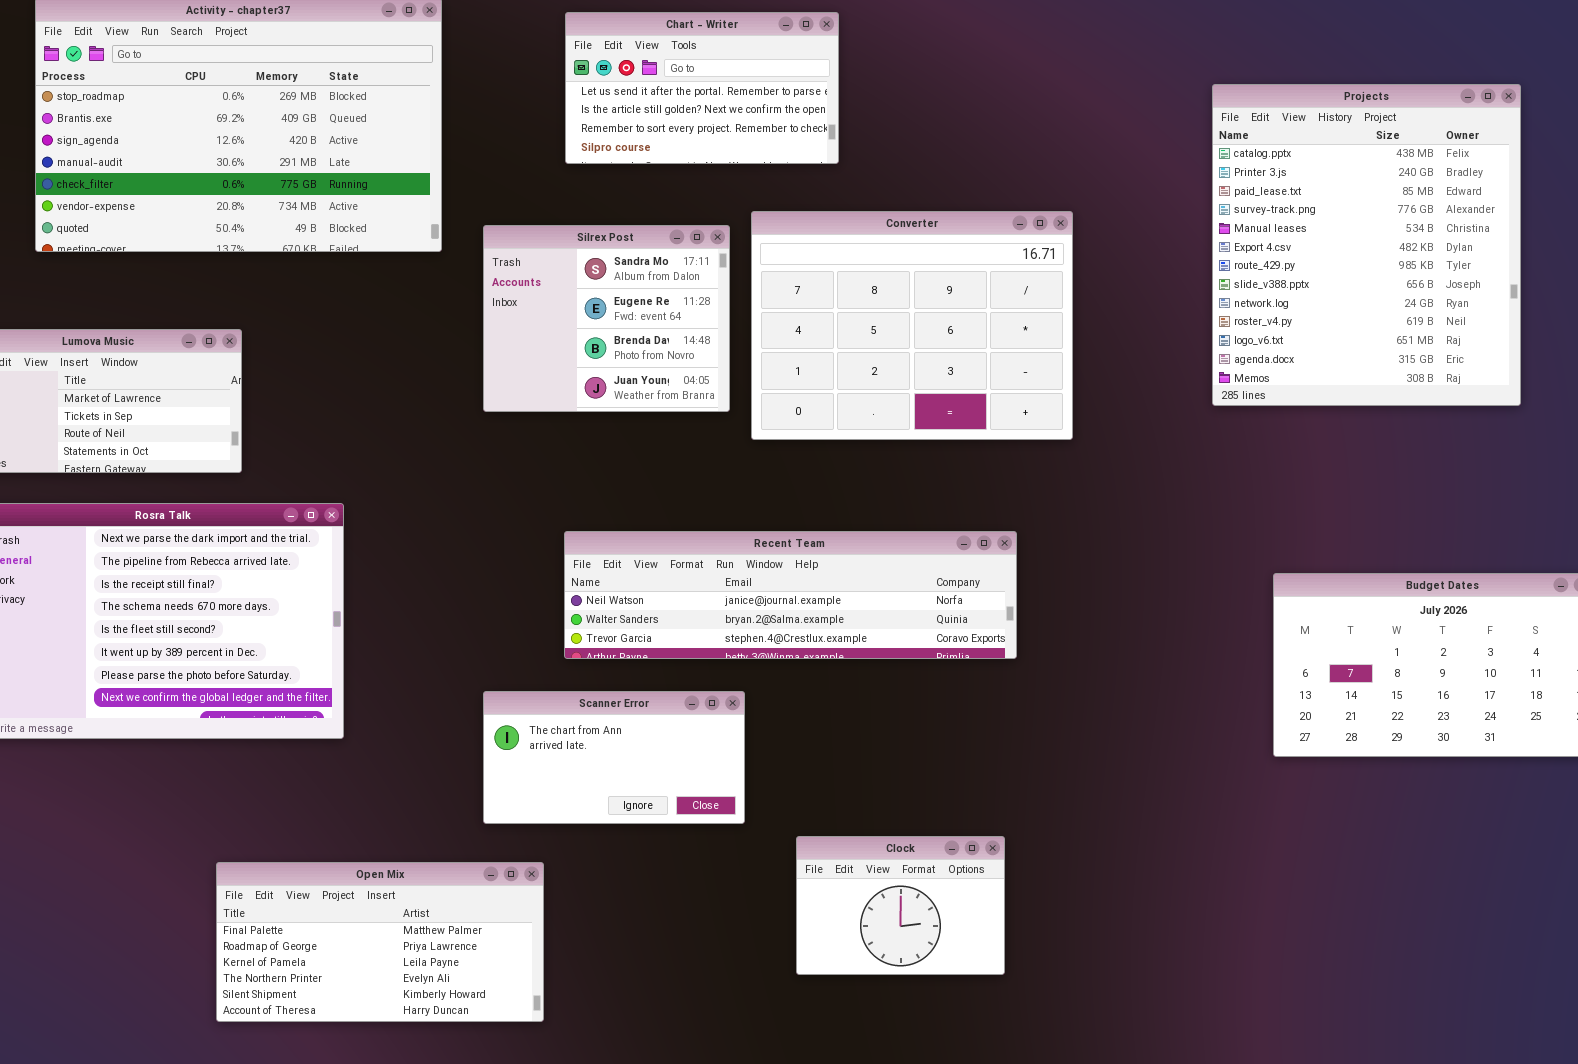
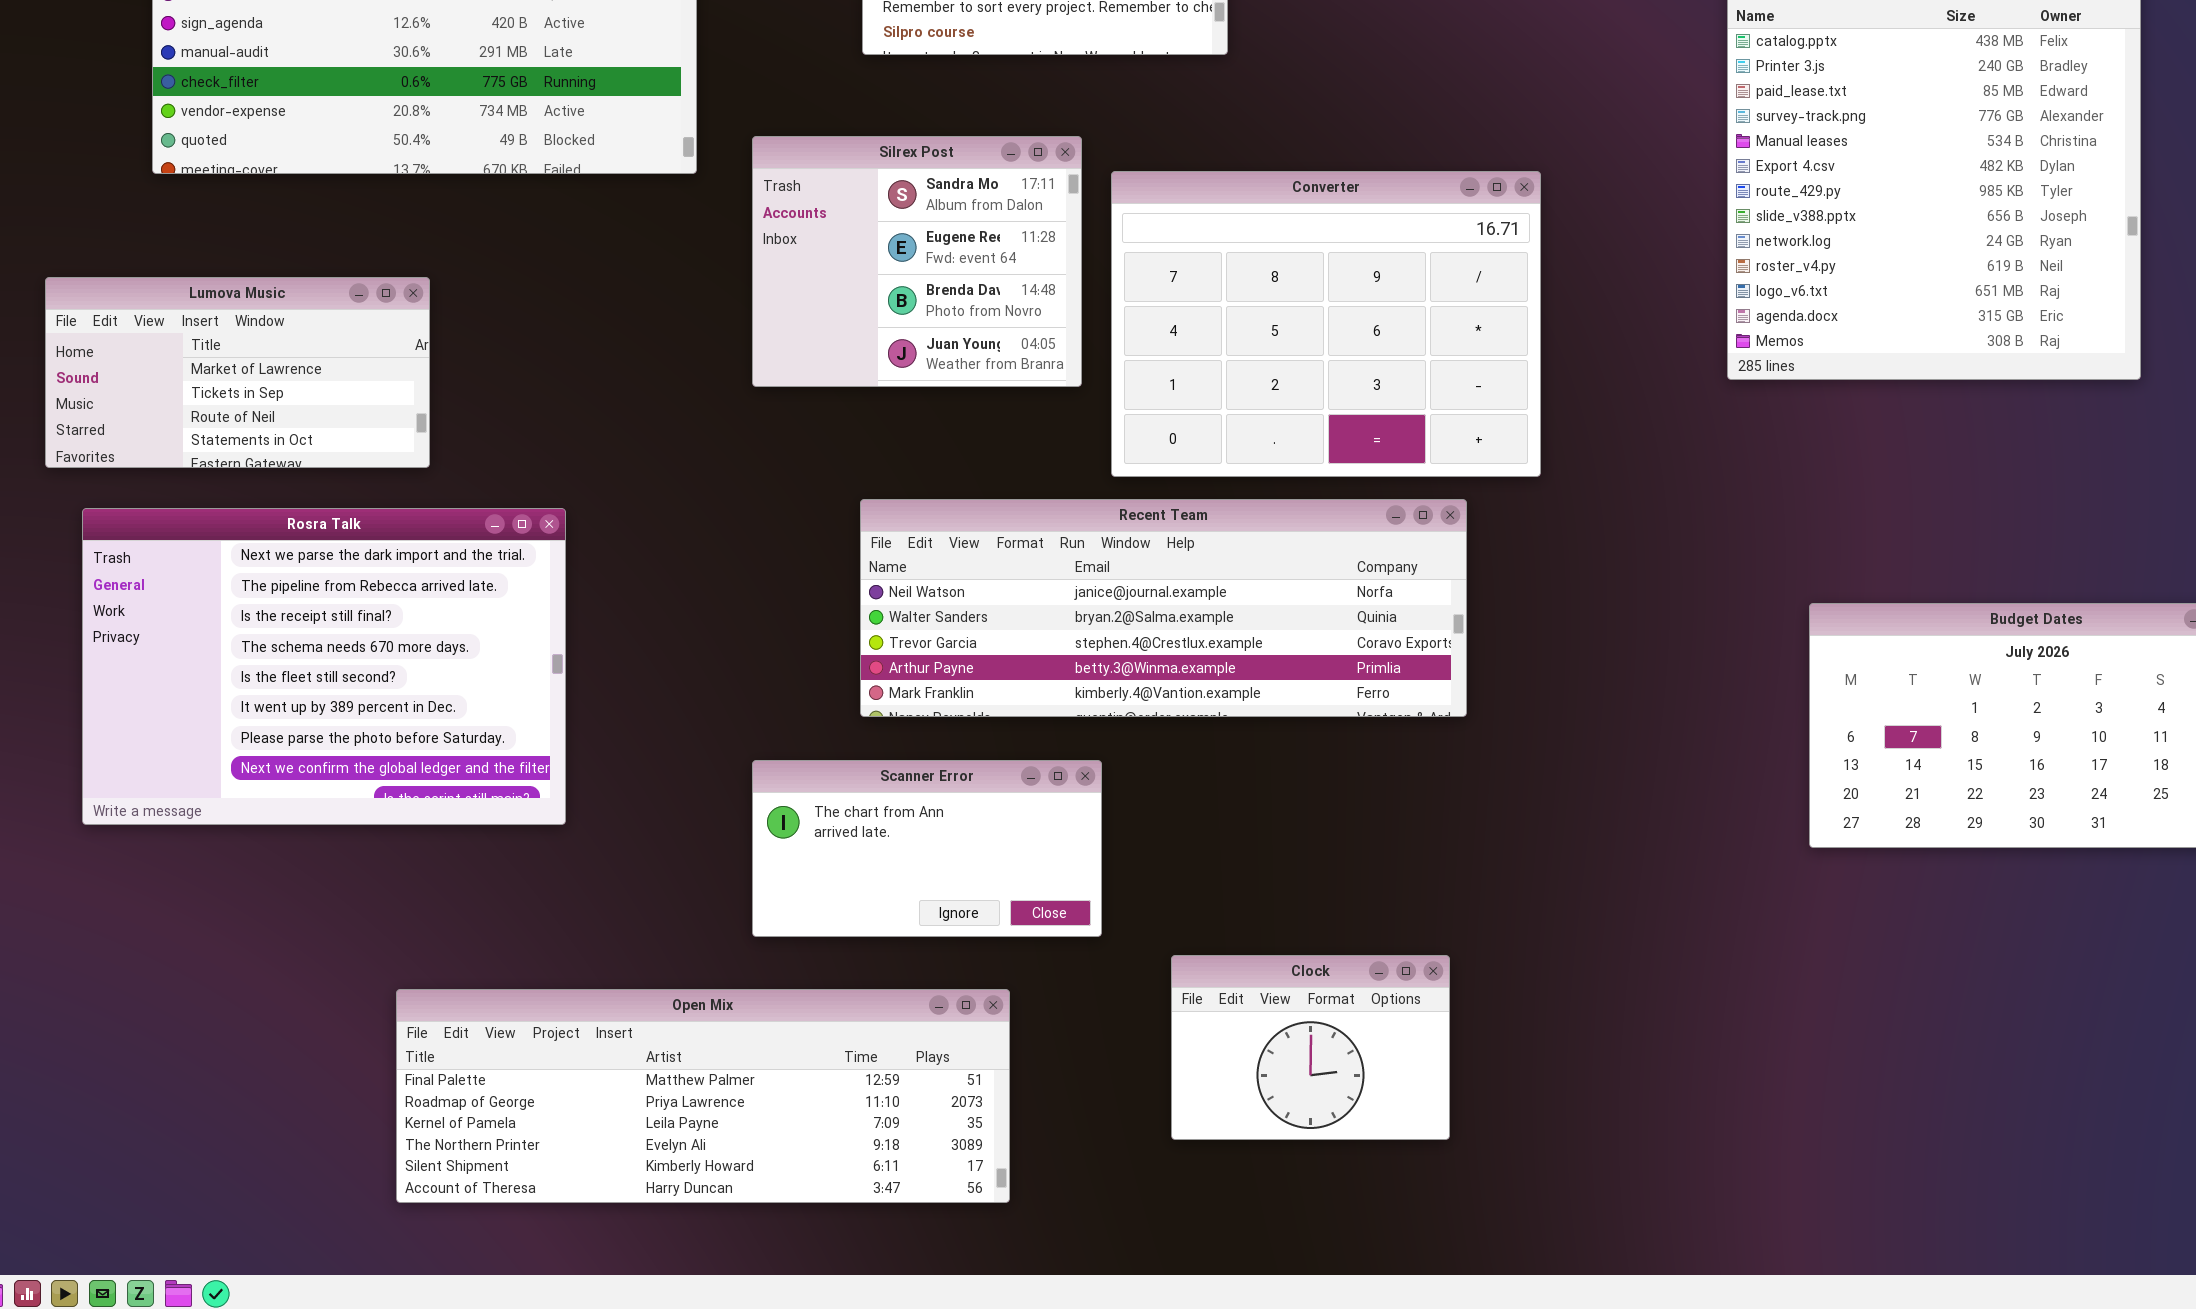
Converter: [751,211,1073,440] -> [1111,171,1541,477], moved
Recent Team: [564,531,1017,659] -> [860,499,1467,717], resized
Open Mix: [216,862,544,1022] -> [396,989,1010,1203], resized

